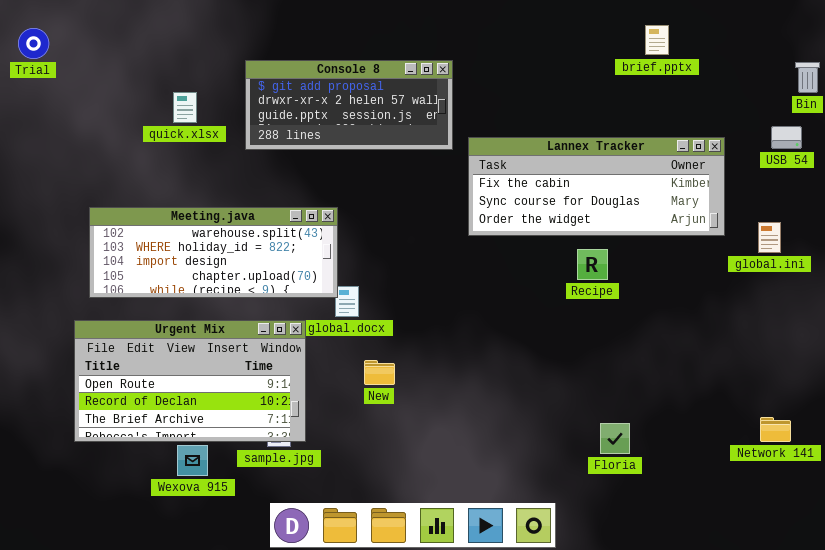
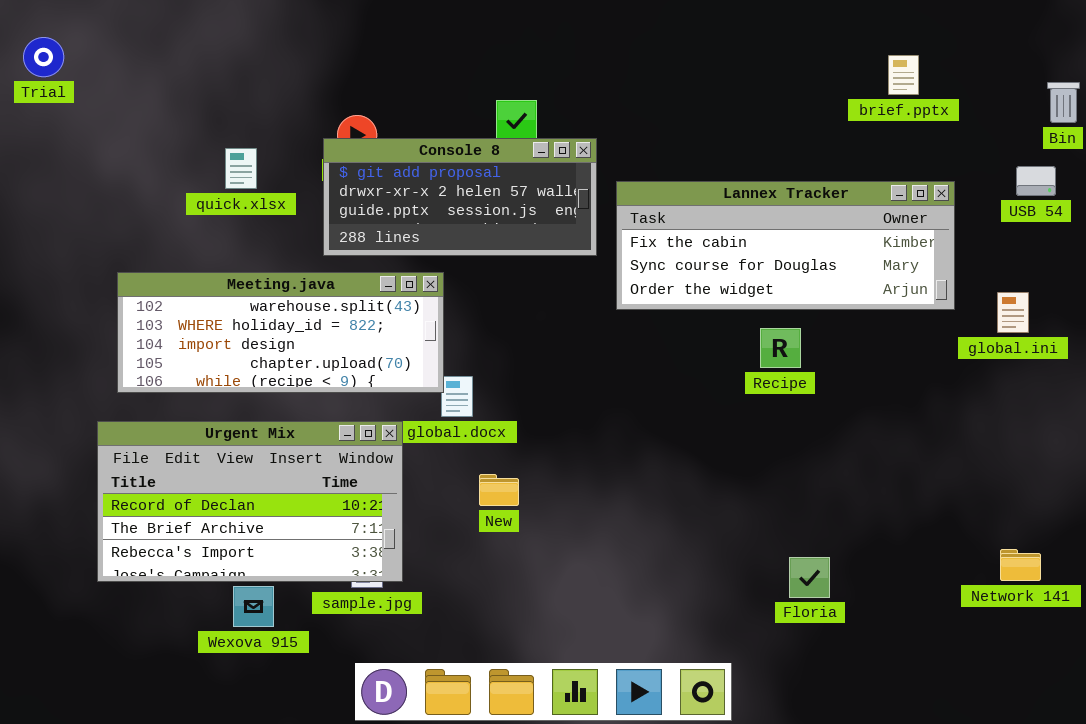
brief.pptx: [645,25,669,55] -> [888,55,919,95], moved
Console 8: [245,60,453,150] -> [323,138,597,256], moved
quick.xlsx: [173,92,197,123] -> [225,148,257,189], moved
Urgent Mix: [74,320,306,442] -> [97,421,403,582], scrolled down 1 row

